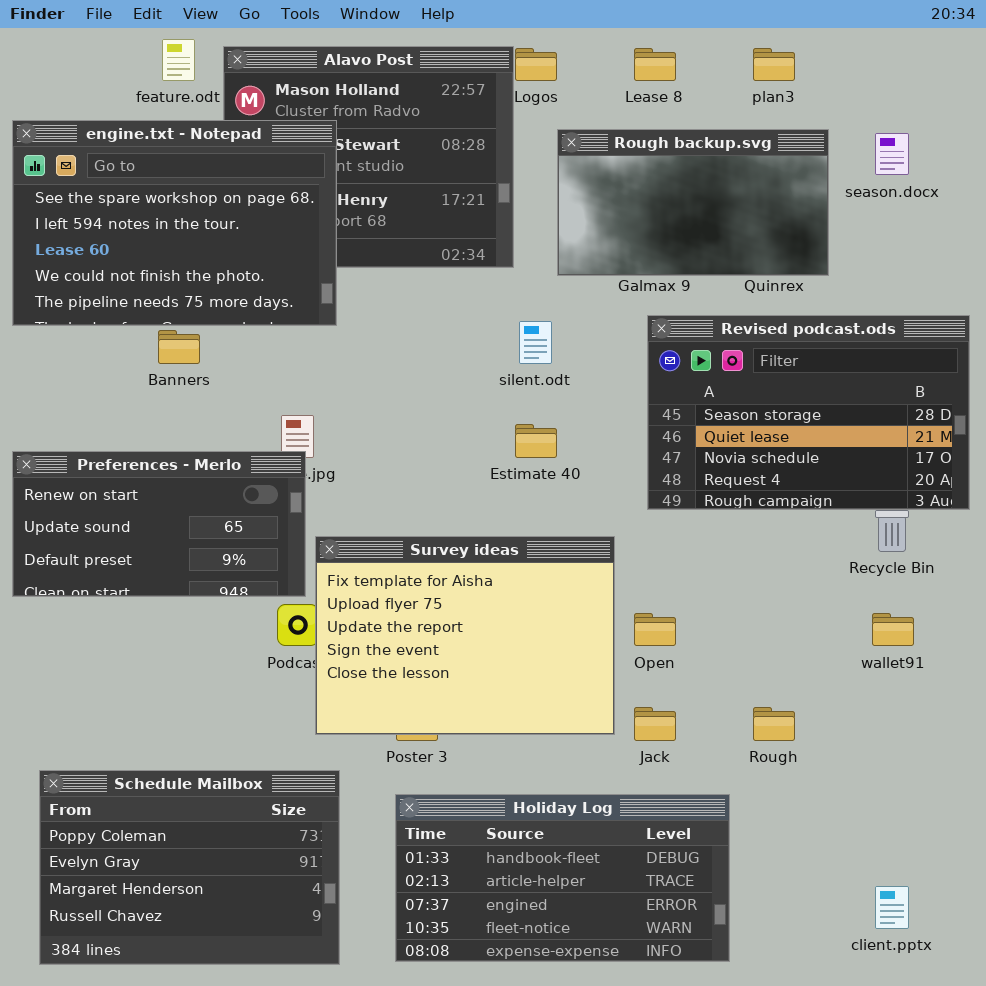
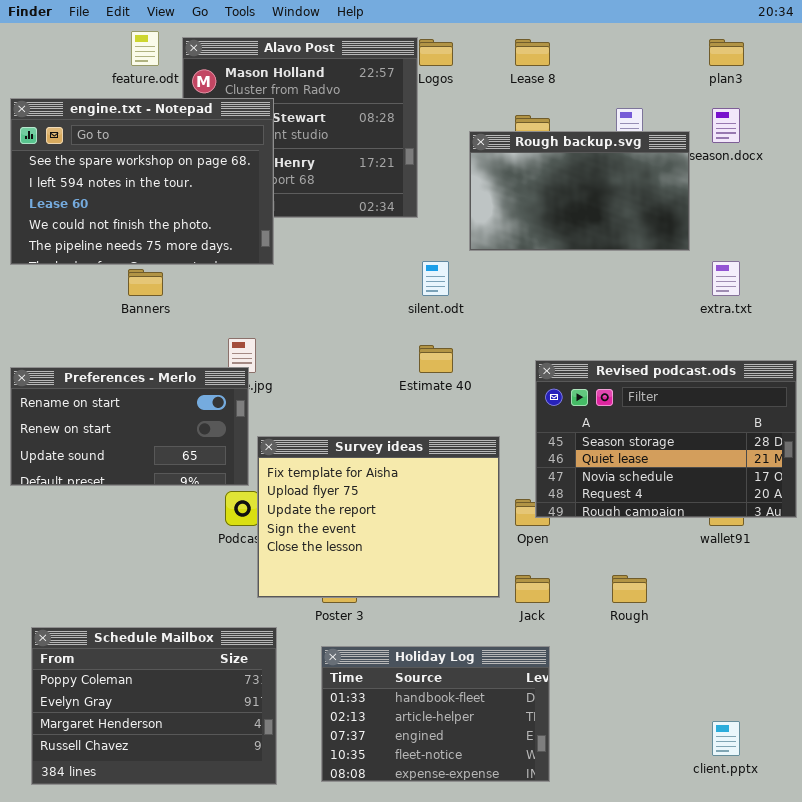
plan3: [753,48,795,81] -> [709,39,744,66], moved
Rough backup.svg: [557,129,829,276] -> [469,131,690,251], moved
Revised podcast.ods: [647,315,970,510] -> [535,360,797,518], moved
Preferences - Merlo: [12,451,306,597] -> [10,367,249,486], scrolled up 1 row
Holiday Log: [395,794,730,962] -> [321,646,550,782], resized

